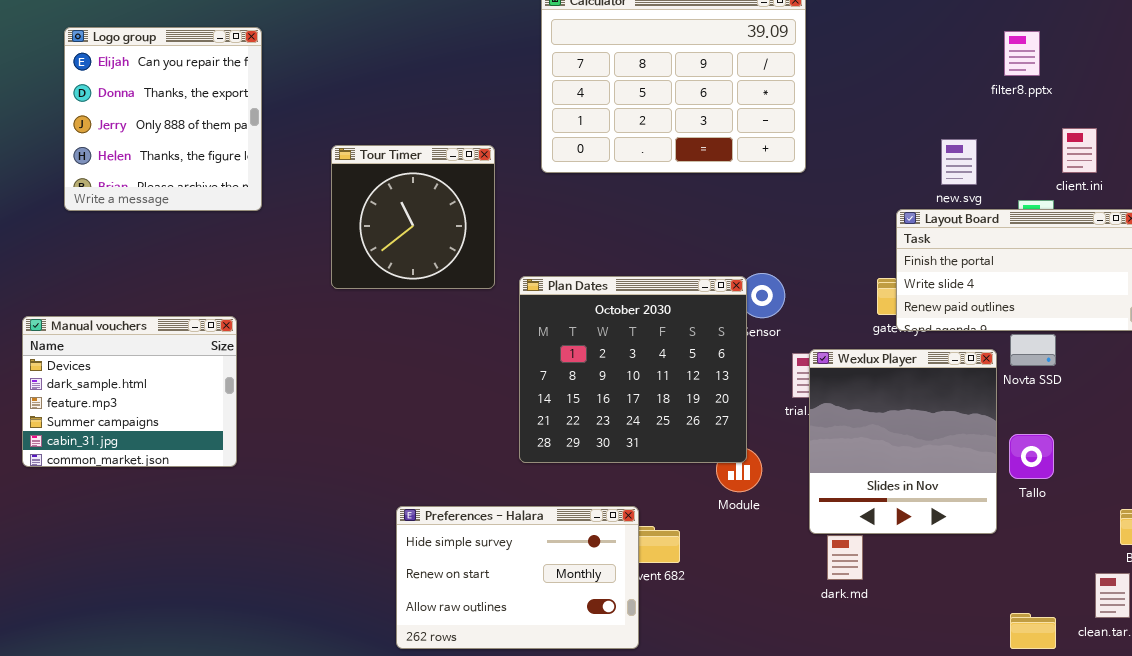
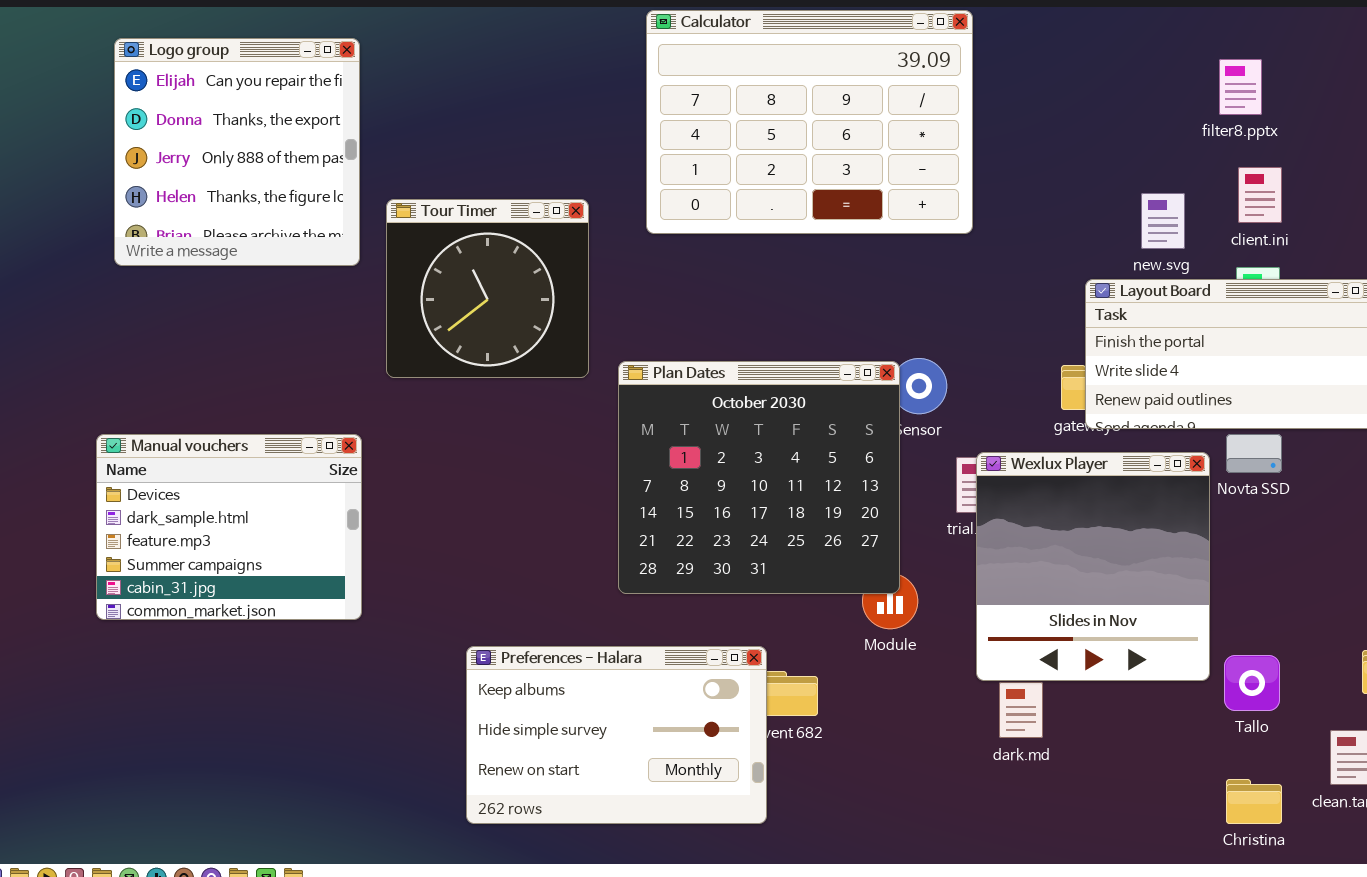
Logo group: [64,27,262,211] -> [114,38,360,266], moved
client.ini: [1062,128,1097,173] -> [1238,167,1282,223], moved
Manual vouchers: [22,316,237,467] -> [96,434,362,620], moved
Tallo: [1009,434,1054,479] -> [1224,655,1280,711], moved
Preferences - Halara: [396,506,639,649] -> [466,646,767,824], scrolled up 1 row

